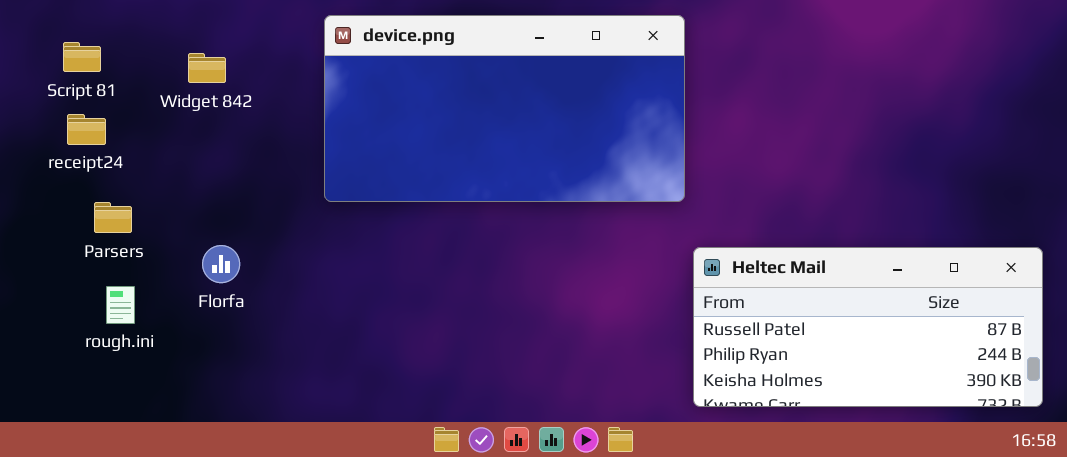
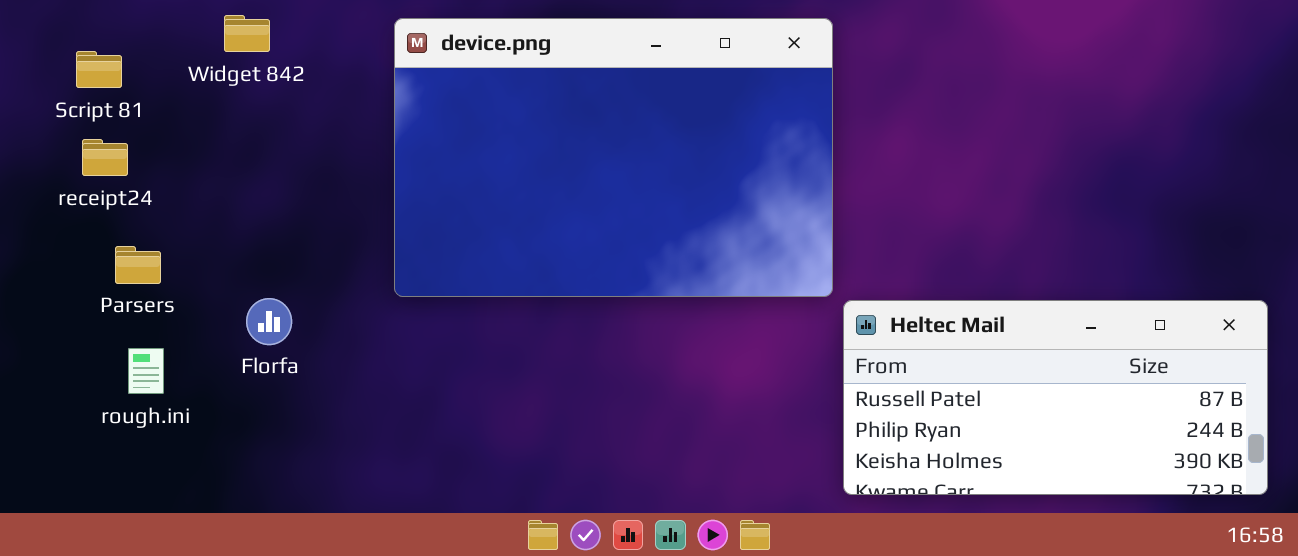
device.png: [324,15,685,202] -> [394,18,833,297], resized
Widget 842: [188,53,226,83] -> [224,15,270,52], moved

